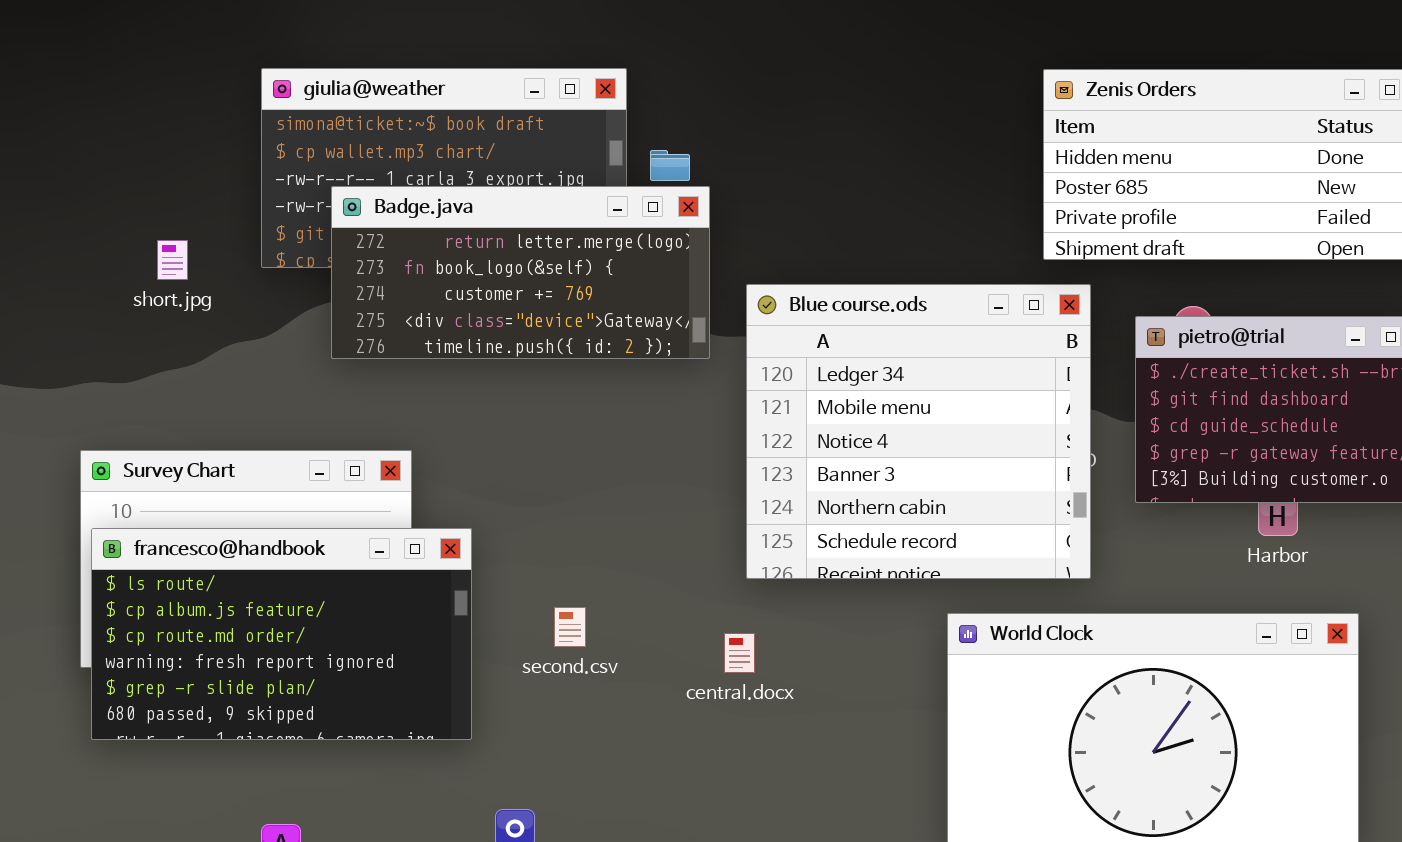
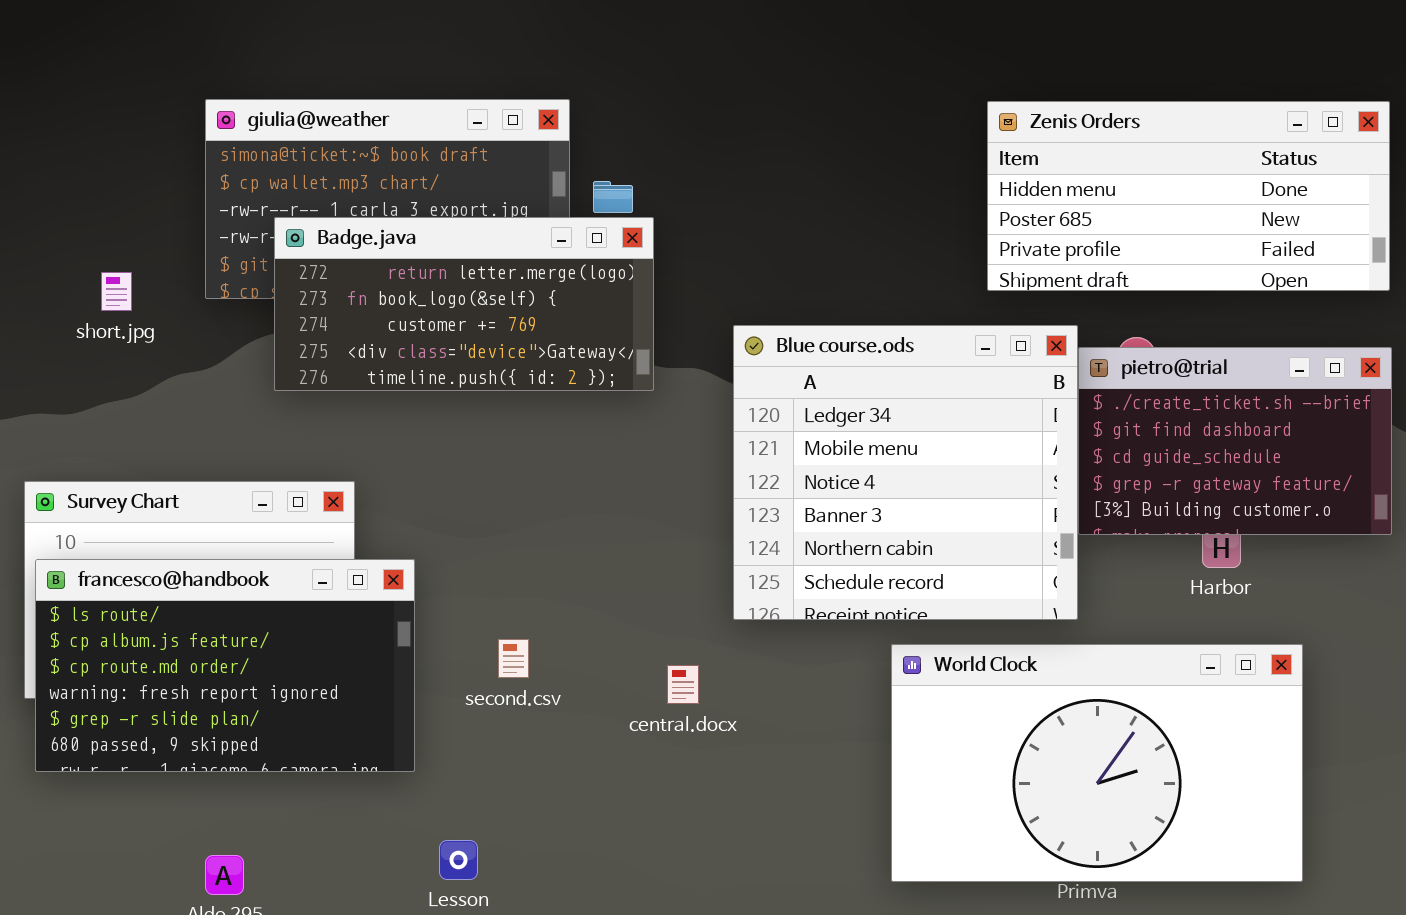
Blue course.ods: [746,284,1091,579] -> [733,325,1078,620], moved

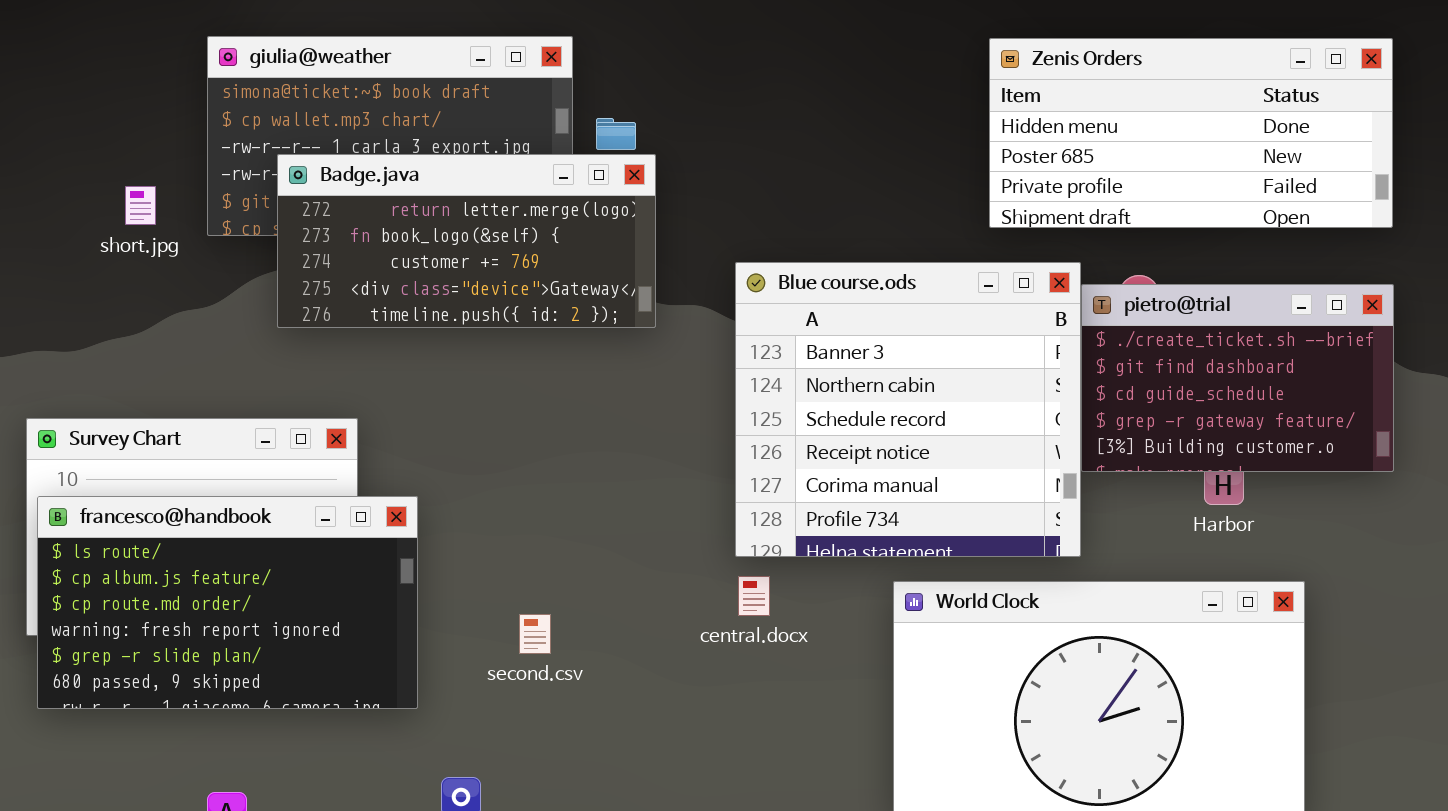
short.jpg: [101,272,132,311] -> [125,186,156,225], moved
Blue course.ods: [733,325,1078,620] -> [735,262,1081,557], scrolled down 3 rows
second.csv: [498,639,529,678] -> [519,614,551,654], moved
central.docx: [667,665,699,704] -> [738,576,770,616], moved

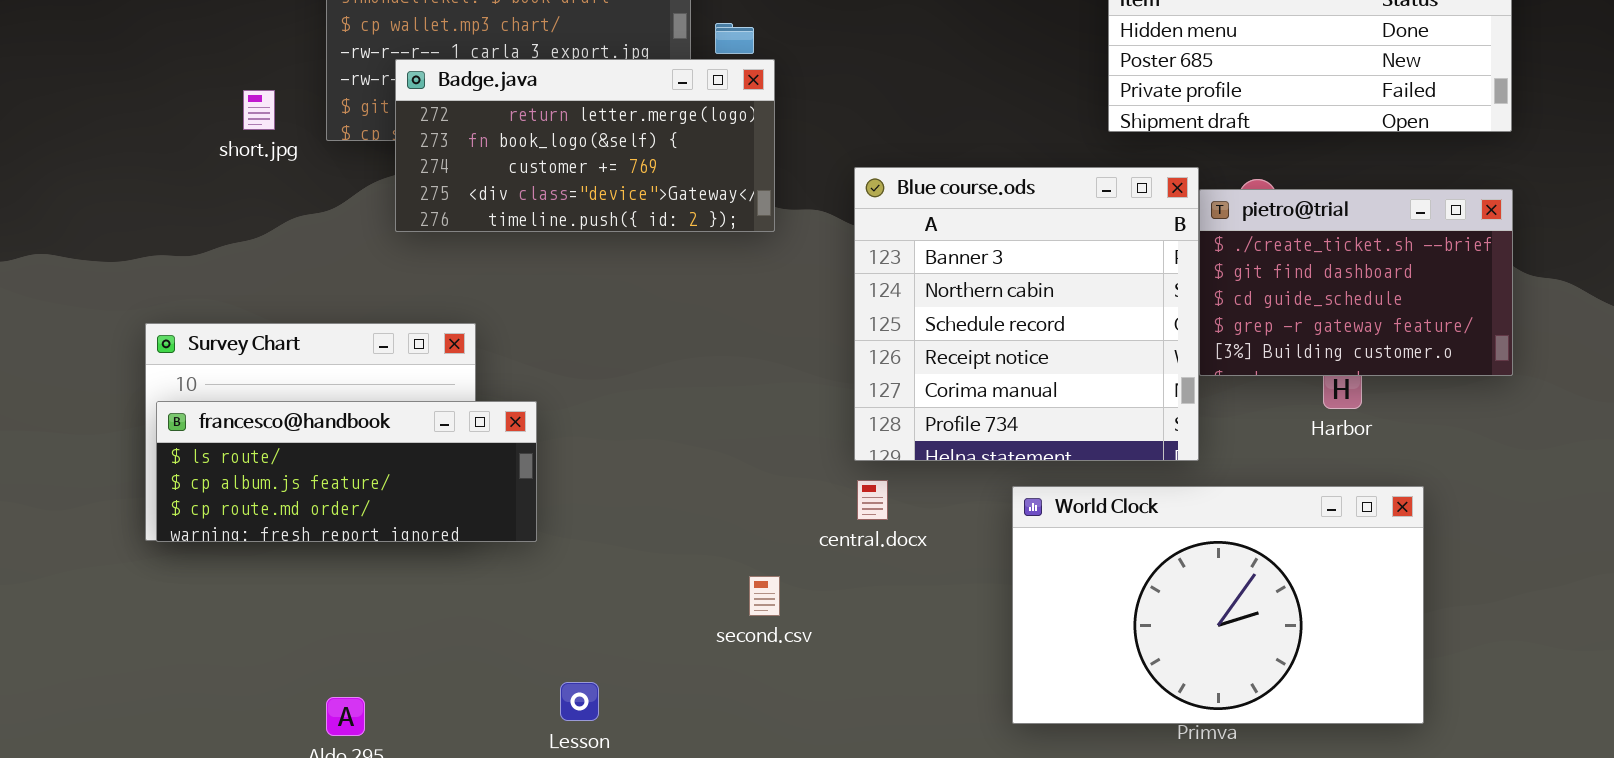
francesco@handbook: [37,496,418,709] -> [156,401,537,542], resized
second.csv: [519,614,551,654] -> [749,576,780,616], moved

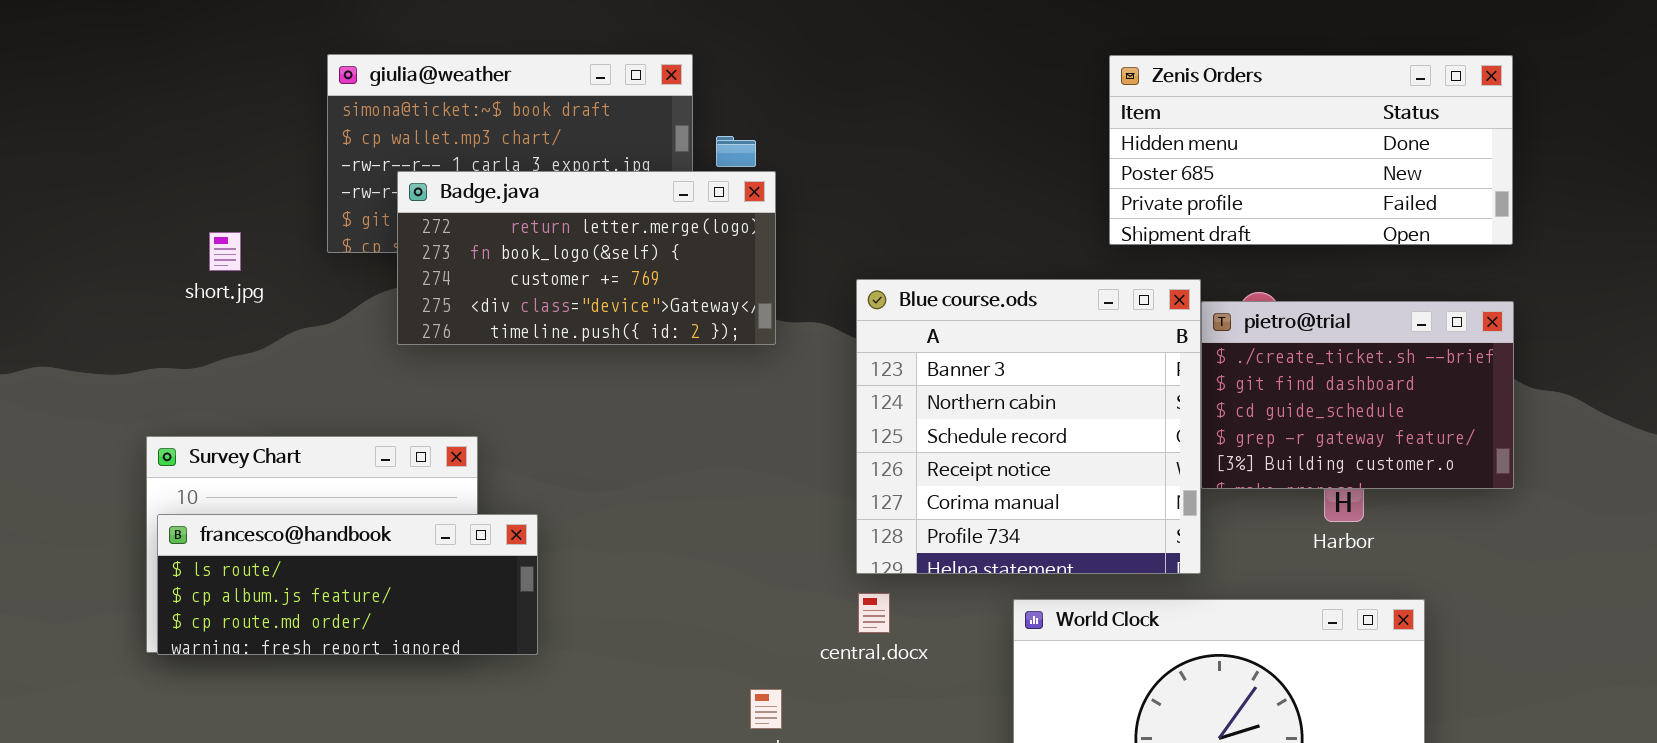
short.jpg: [243,90,275,130] -> [209,232,241,271], moved

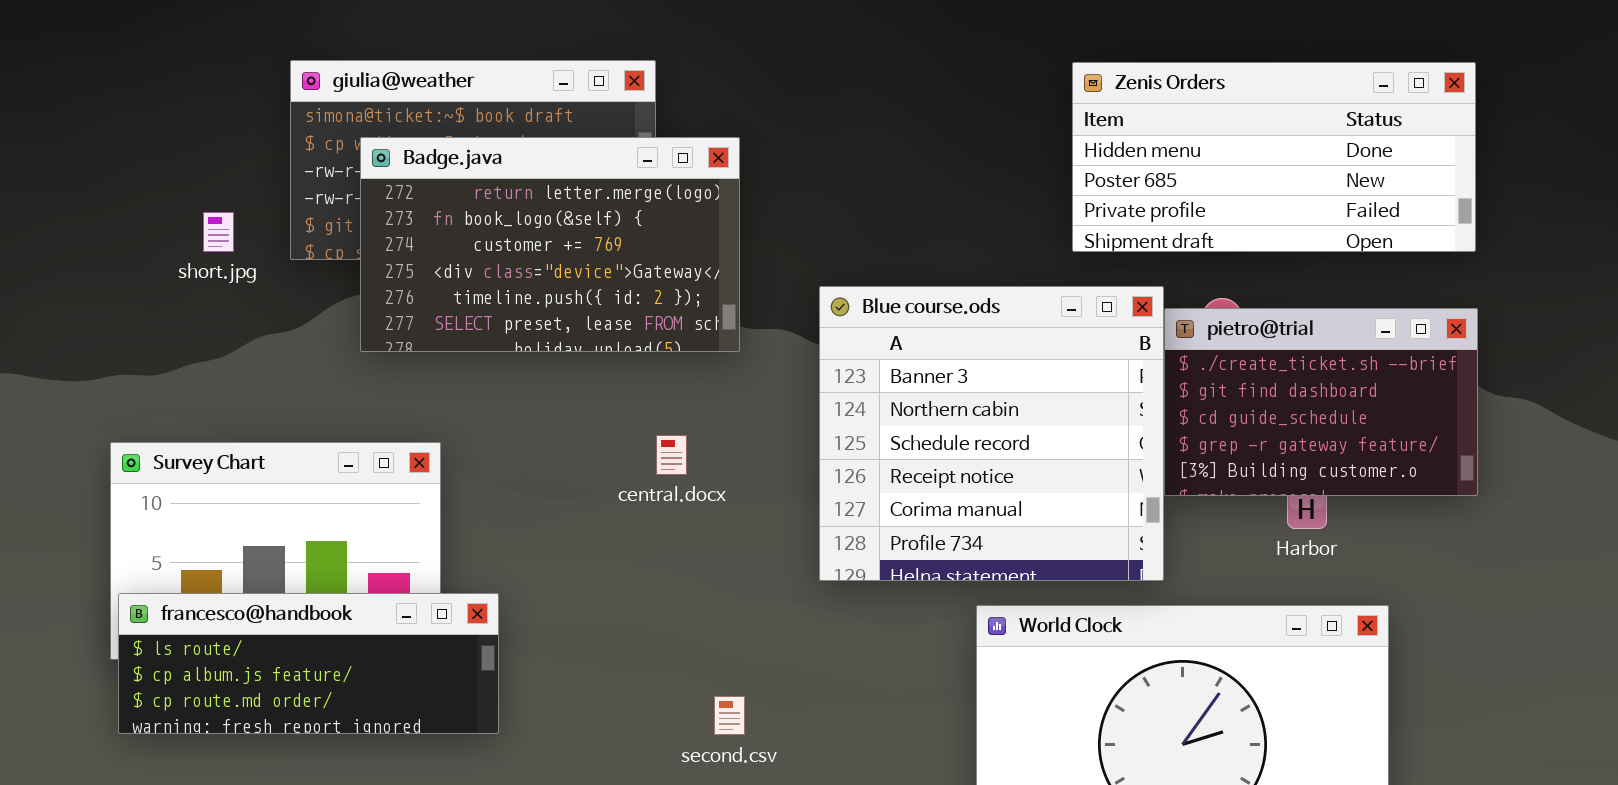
Badge.java: [397,171,776,345] -> [360,137,740,352], resized
short.jpg: [209,232,241,271] -> [203,212,234,252], moved
francesco@handbook: [157,514,538,655] -> [118,593,499,734], moved
central.docx: [858,593,890,633] -> [656,435,687,475], moved

